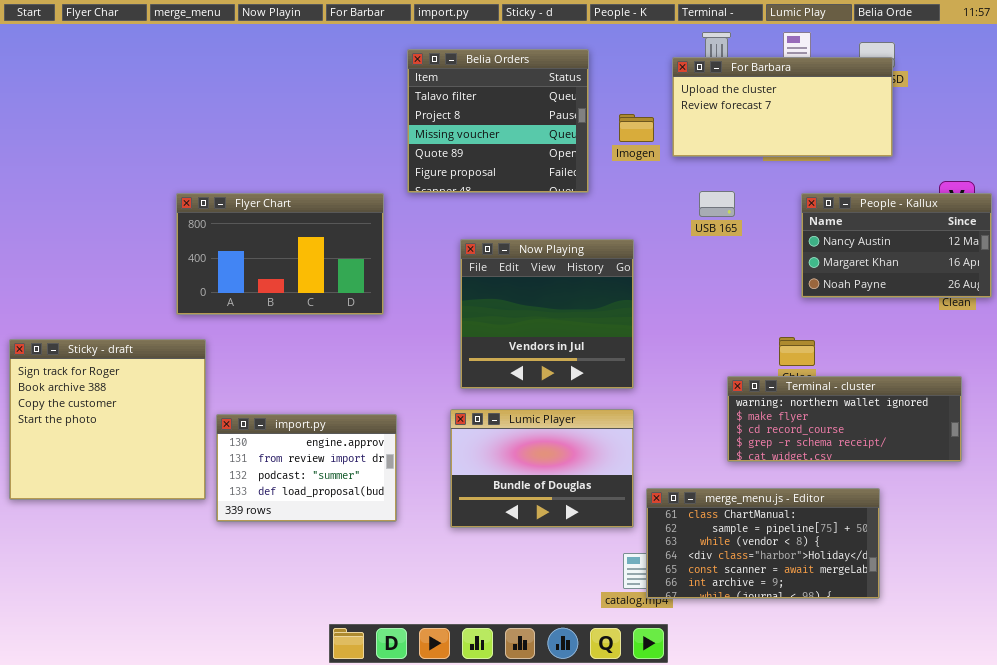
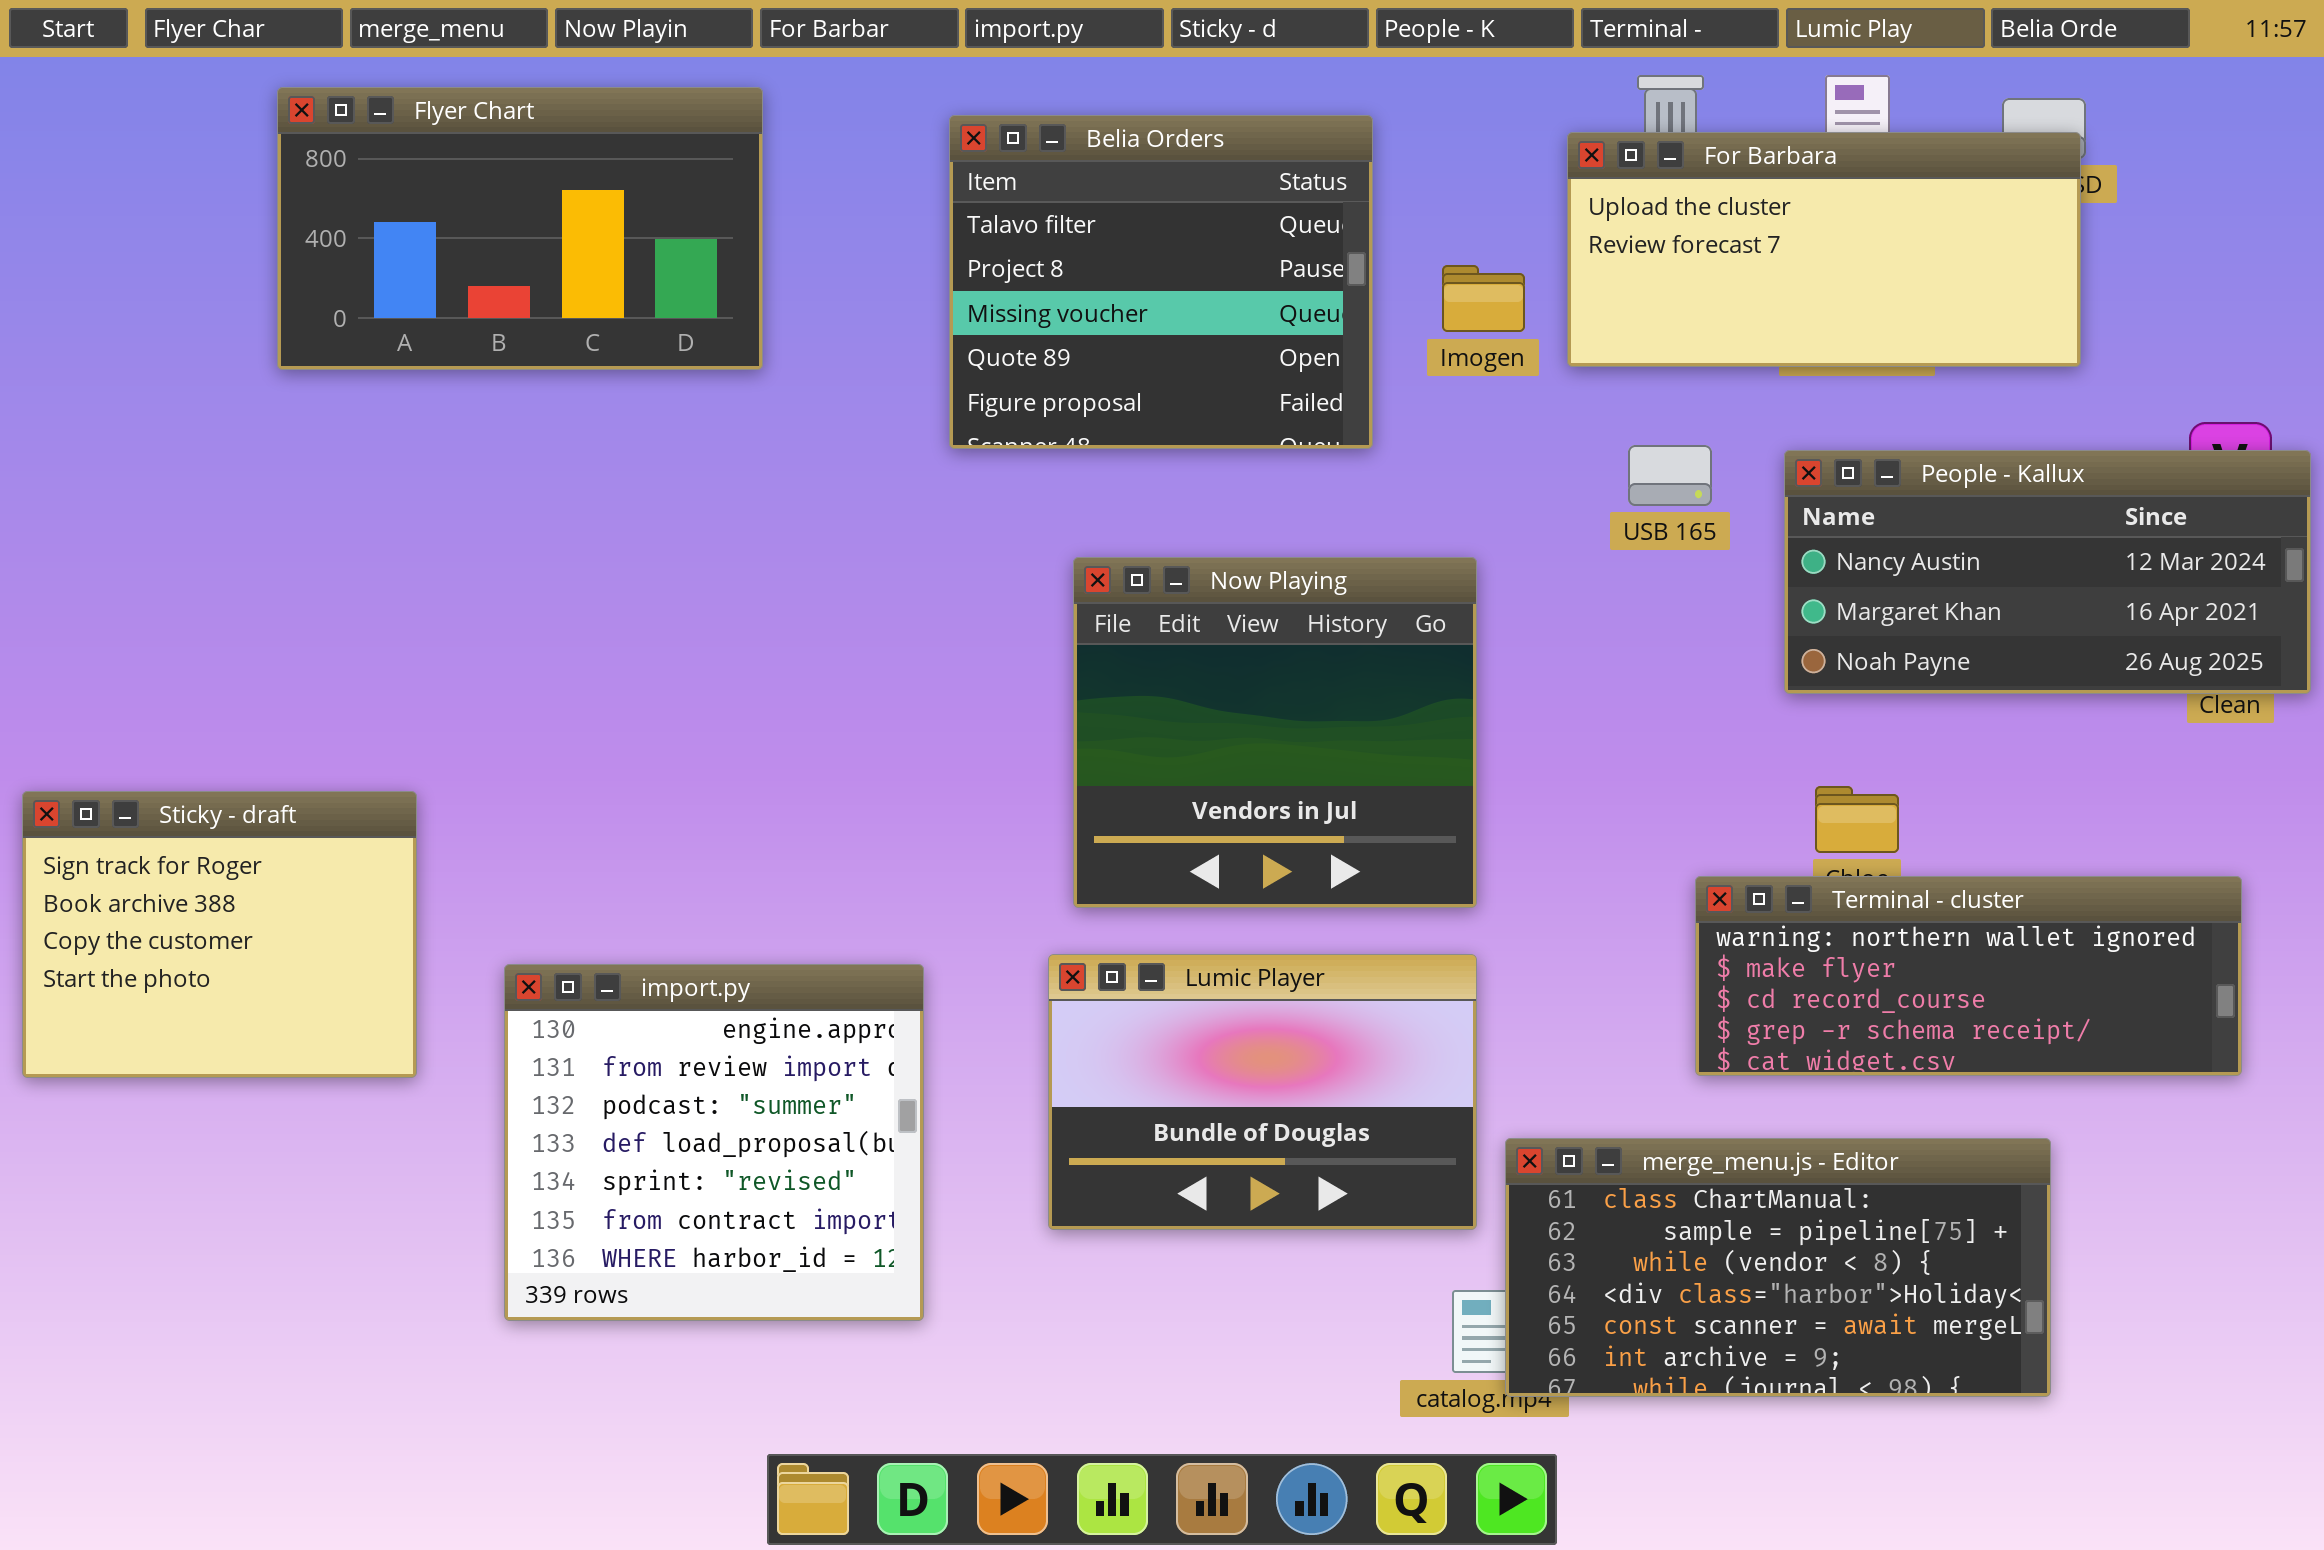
Flyer Chart: [176,193,384,315] -> [277,87,763,370], moved
People - Kallux: [801,193,992,298] -> [1784,450,2311,694], resized
Sticky - draft: [9,339,206,500] -> [22,791,417,1078], resized
import.py: [216,414,397,522] -> [504,964,924,1321], resized

